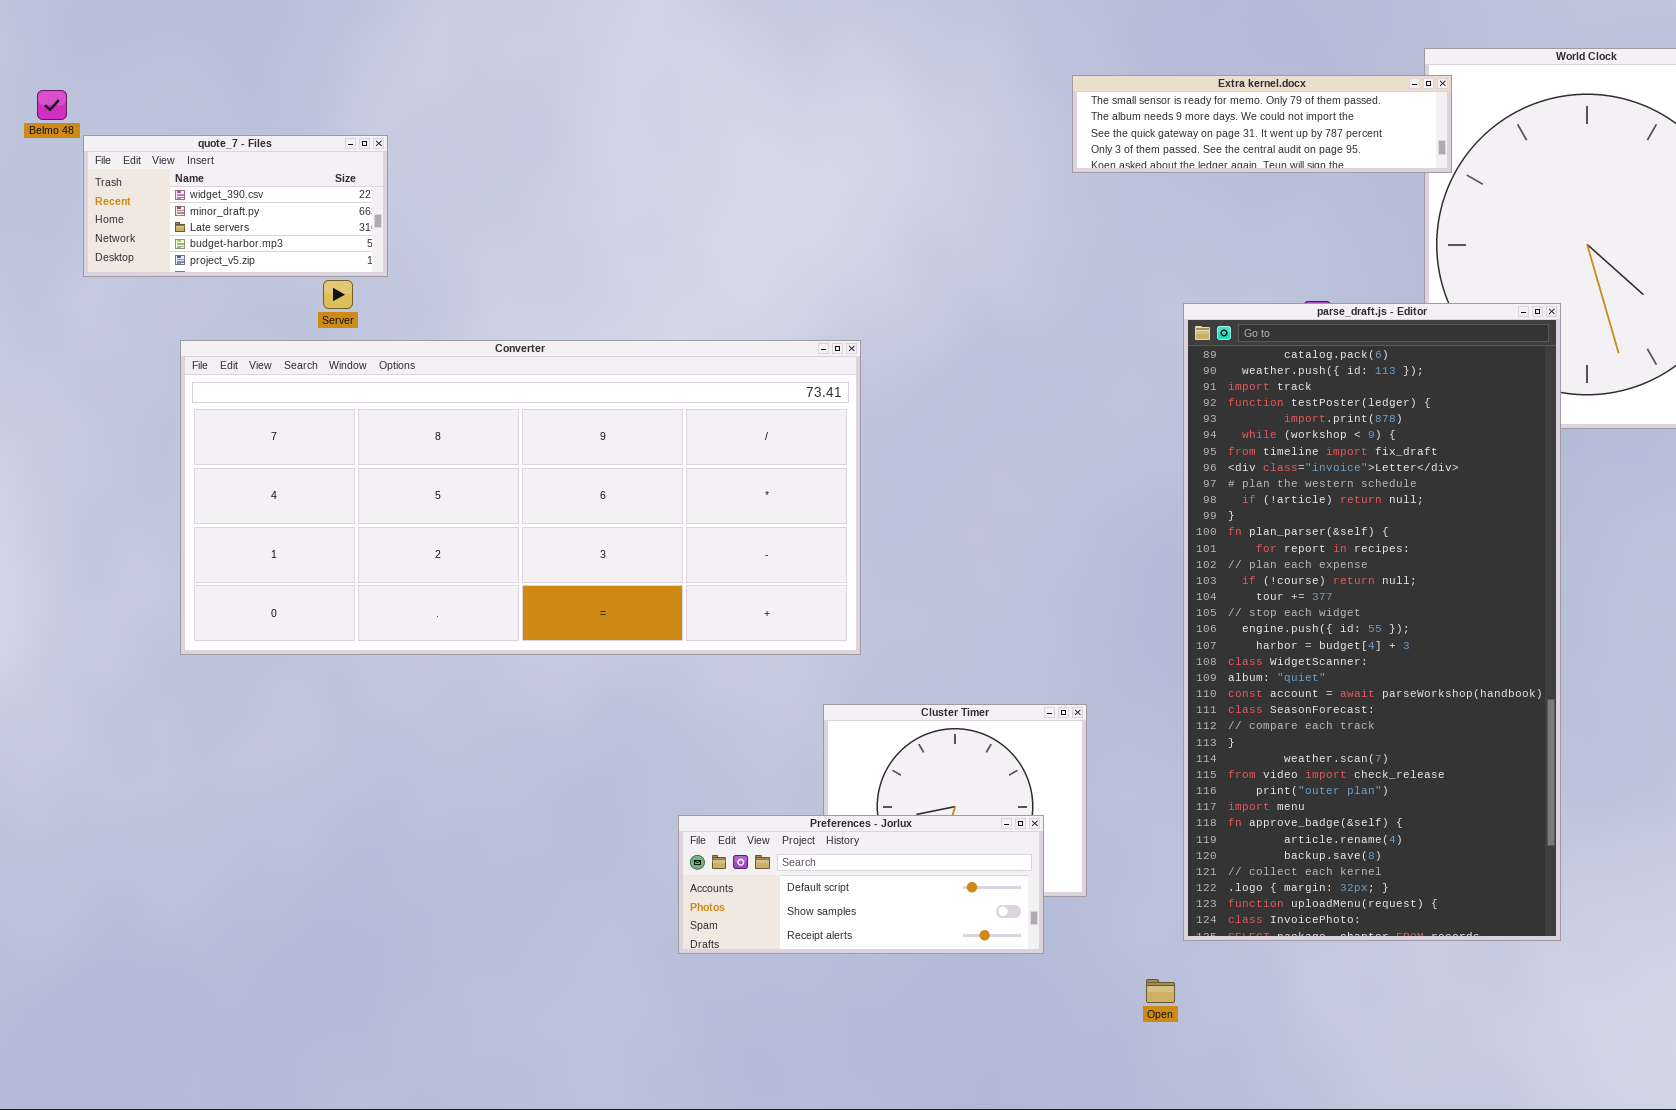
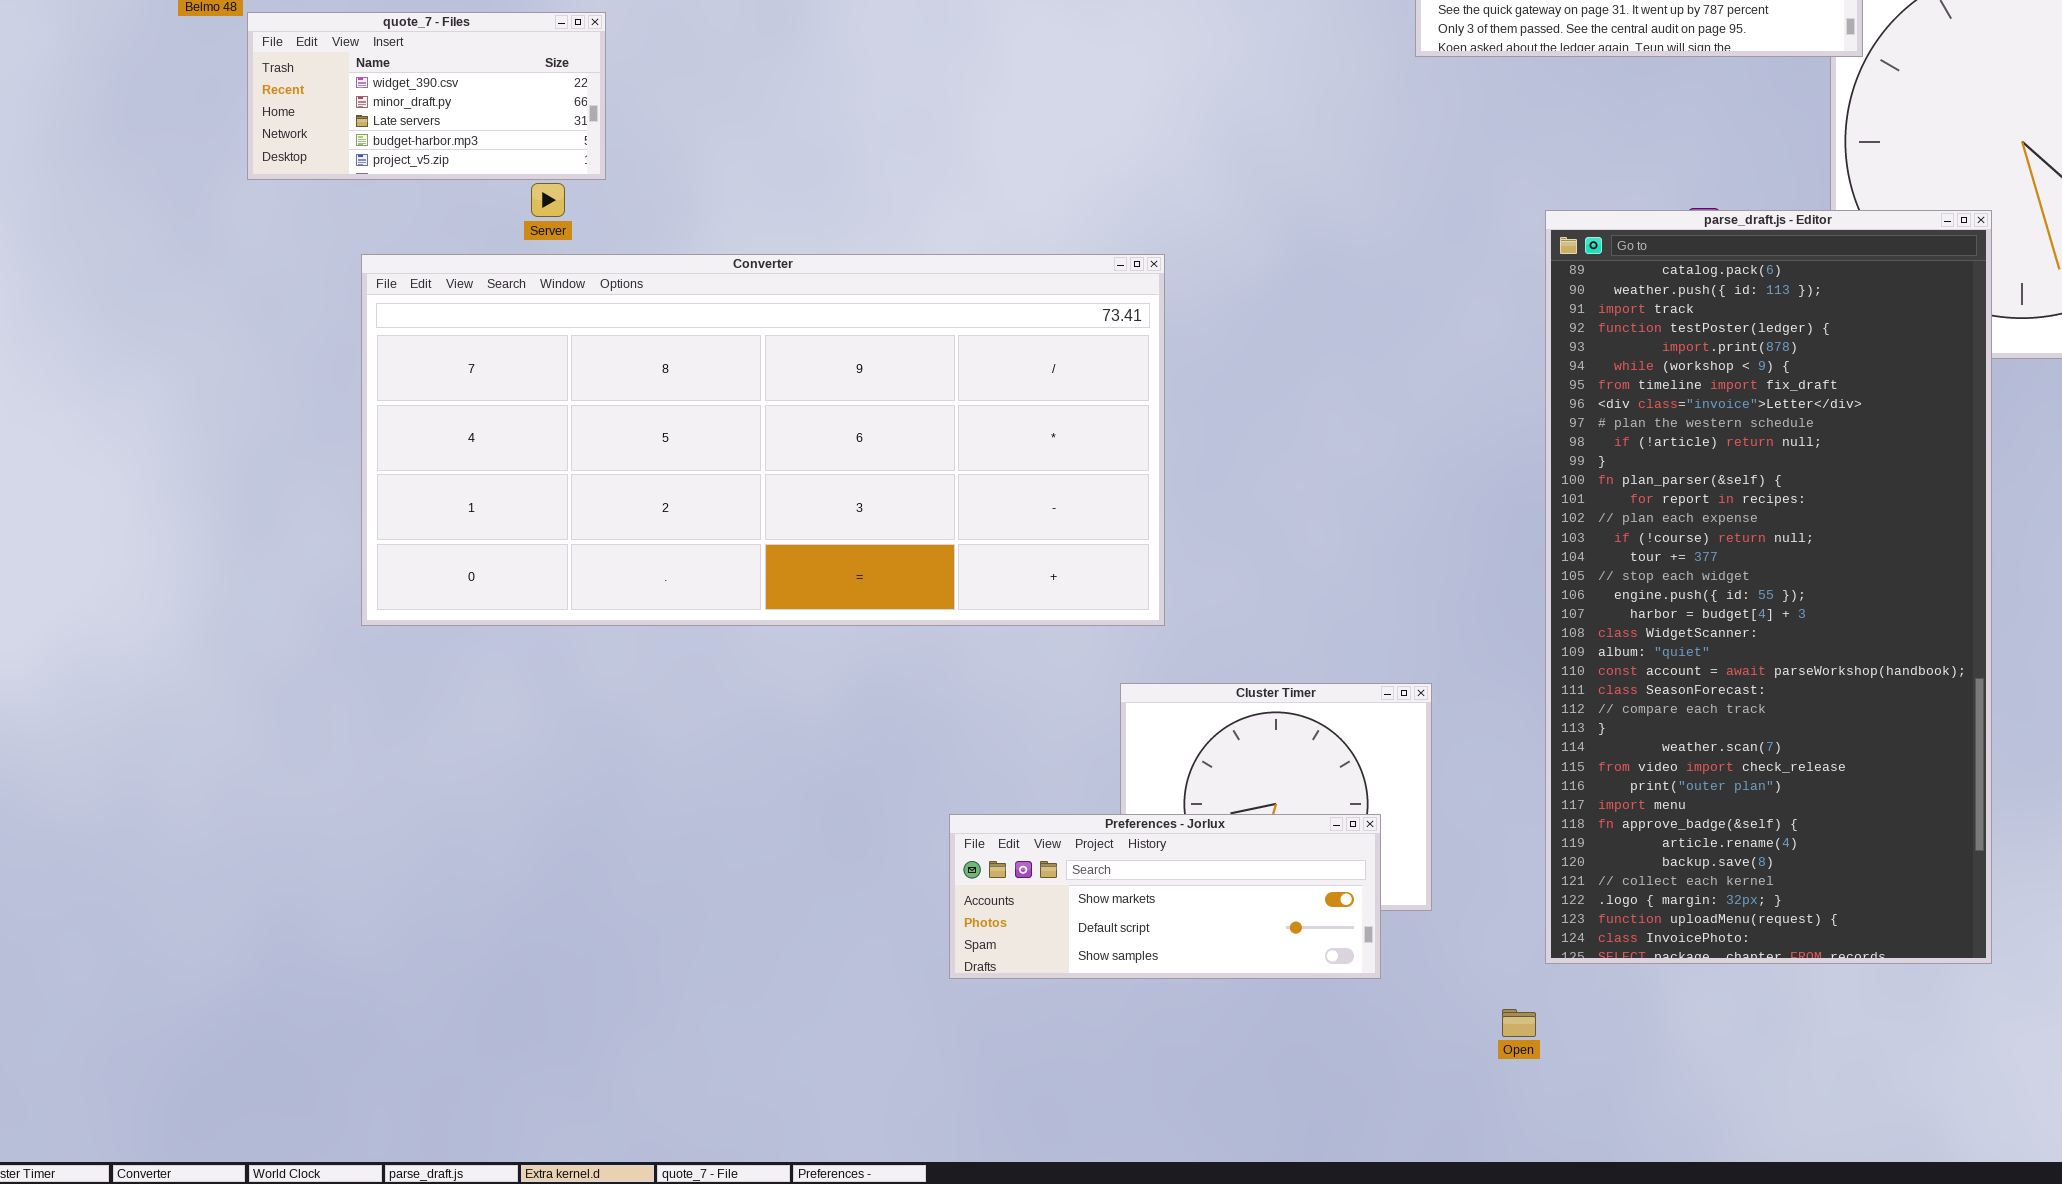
Preferences - Jorlux: [678,815,1044,954] -> [949,814,1381,979], scrolled up 1 row

